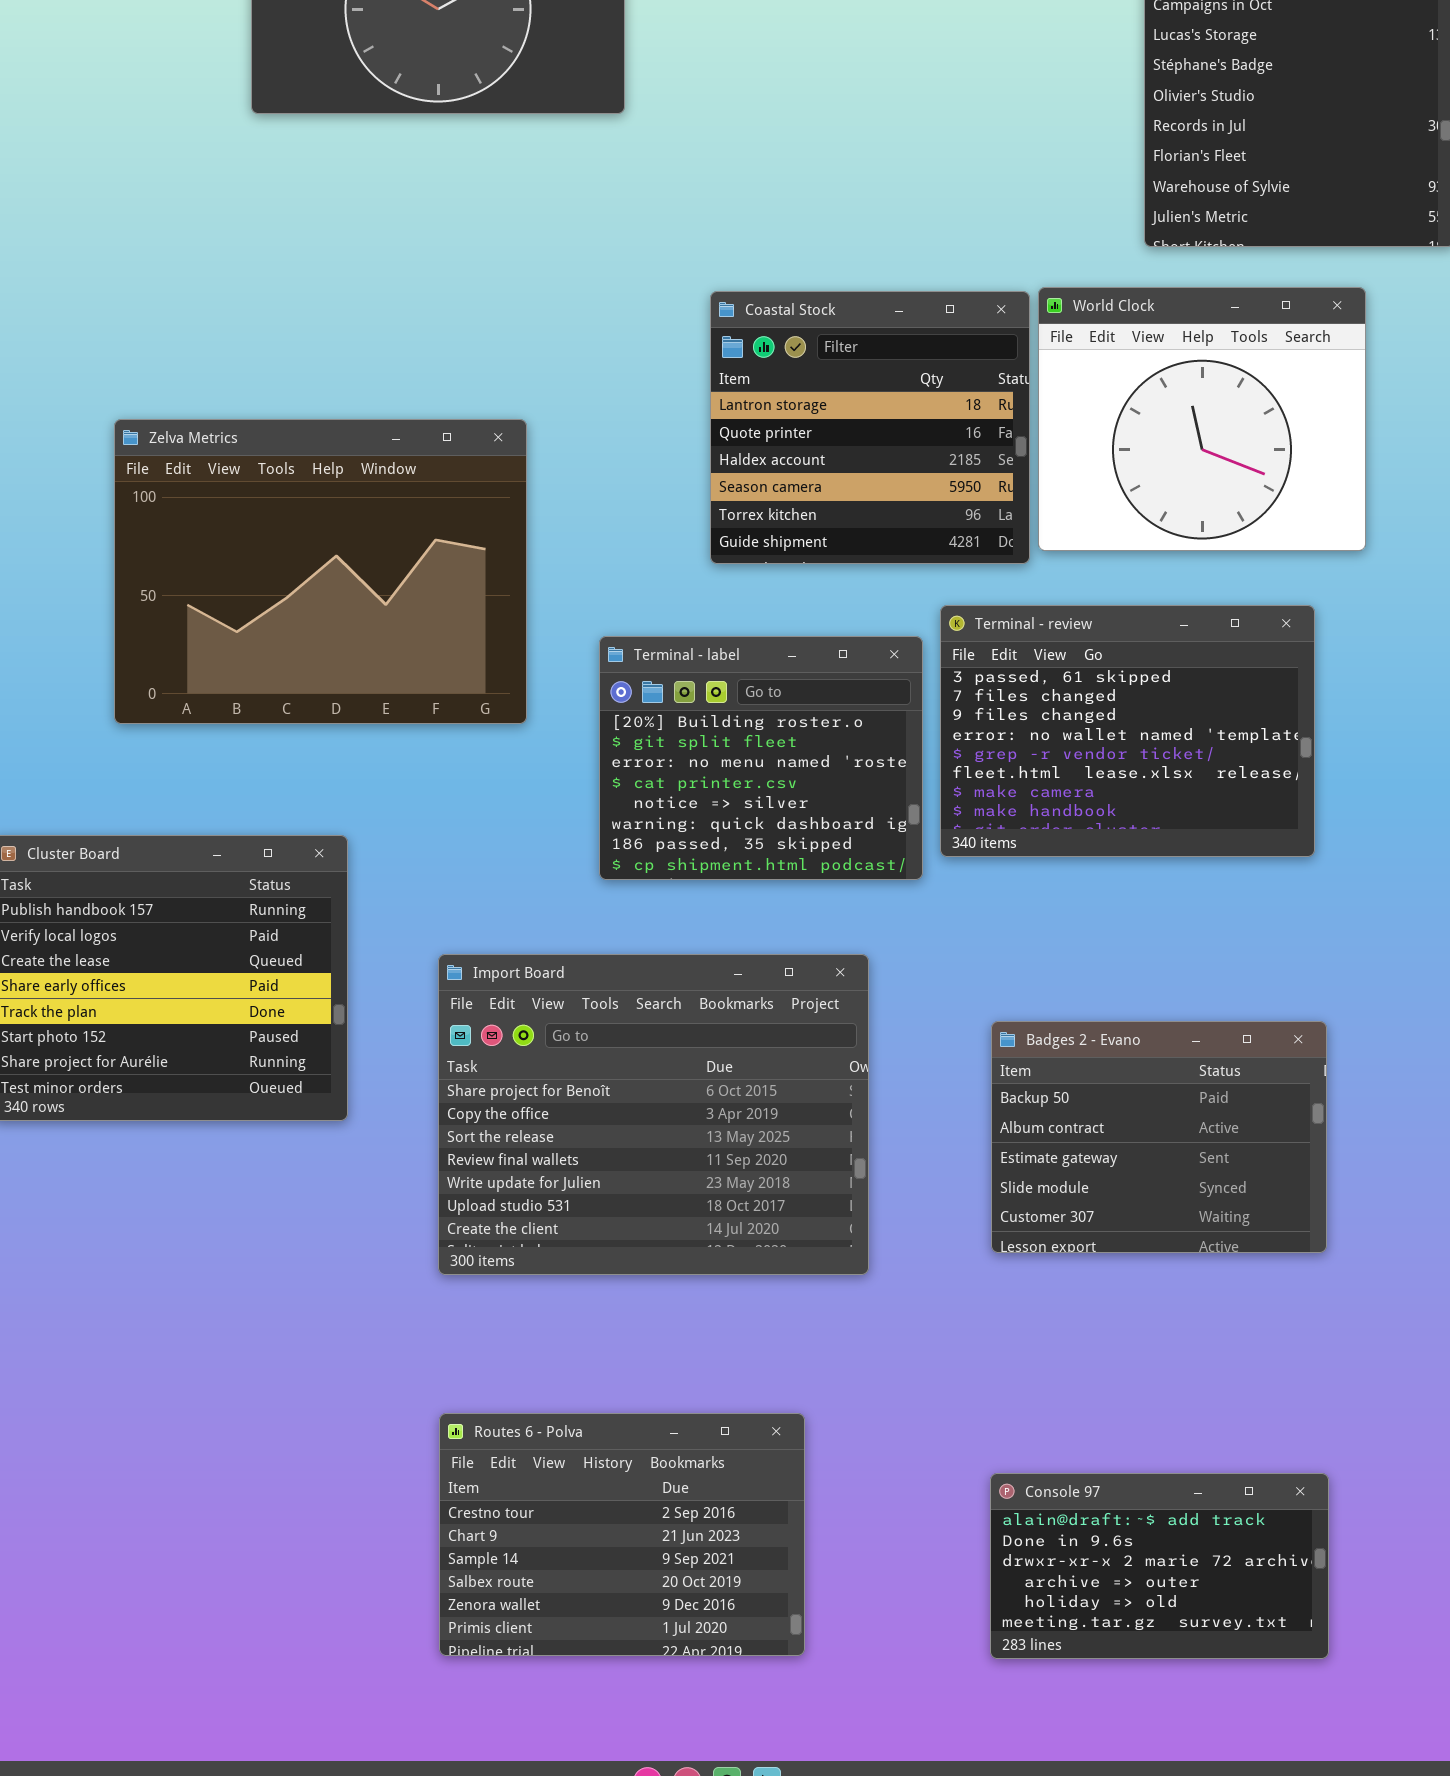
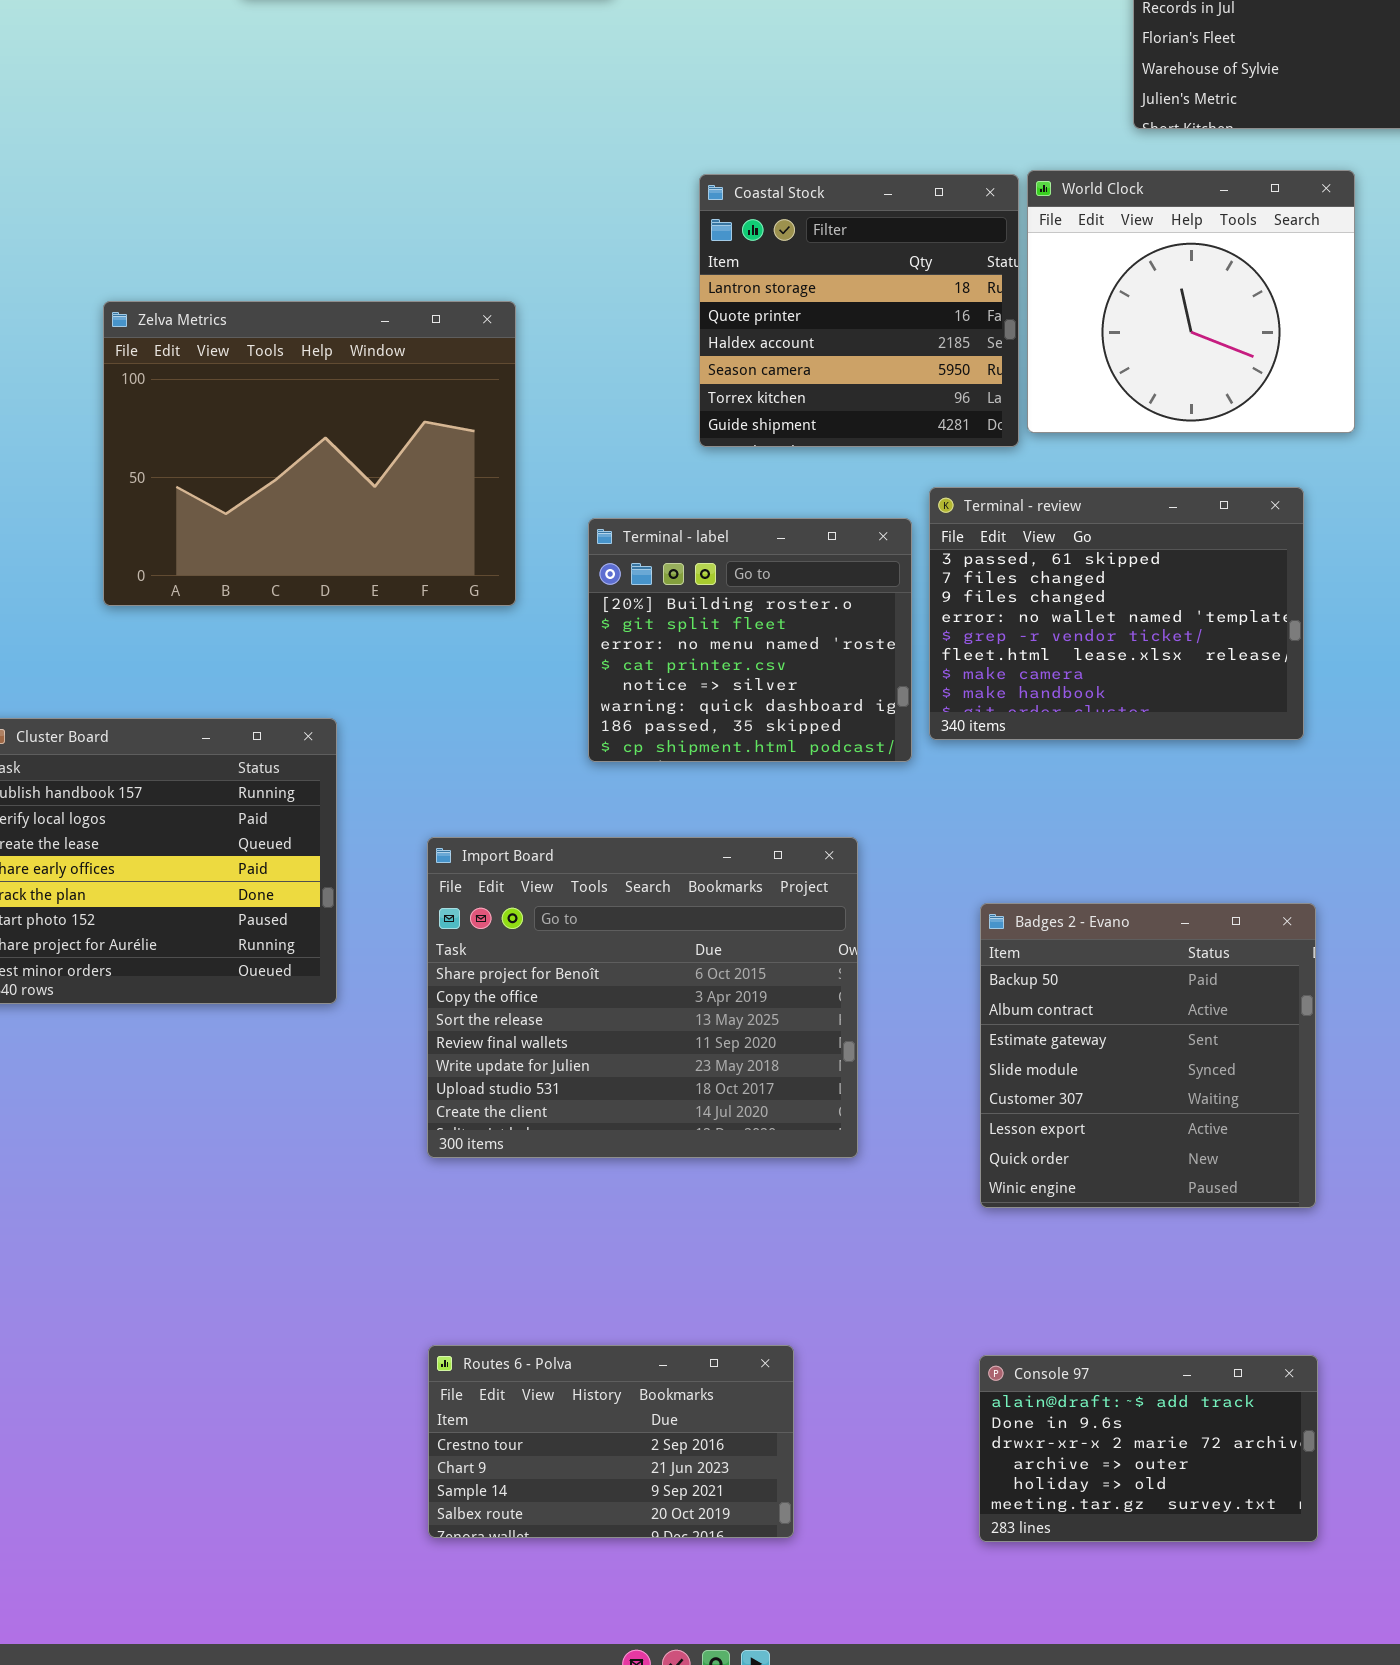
Badges 2 - Evano: [991,1021,1327,1253] -> [980,903,1316,1208], resized
Routes 6 - Polva: [439,1413,805,1656] -> [428,1345,794,1538], resized

